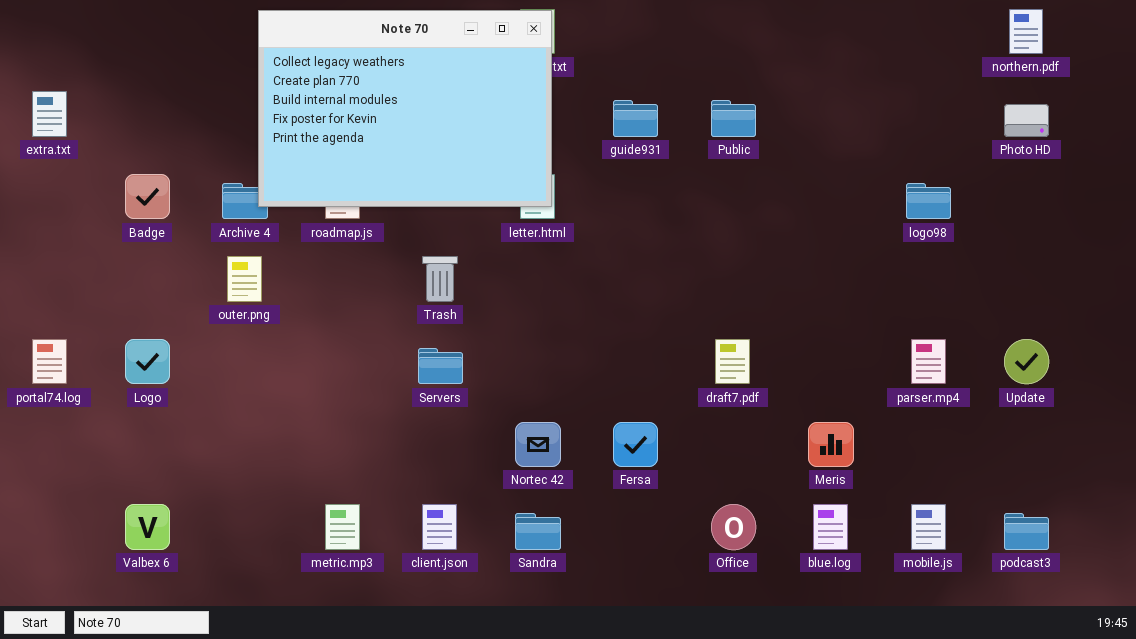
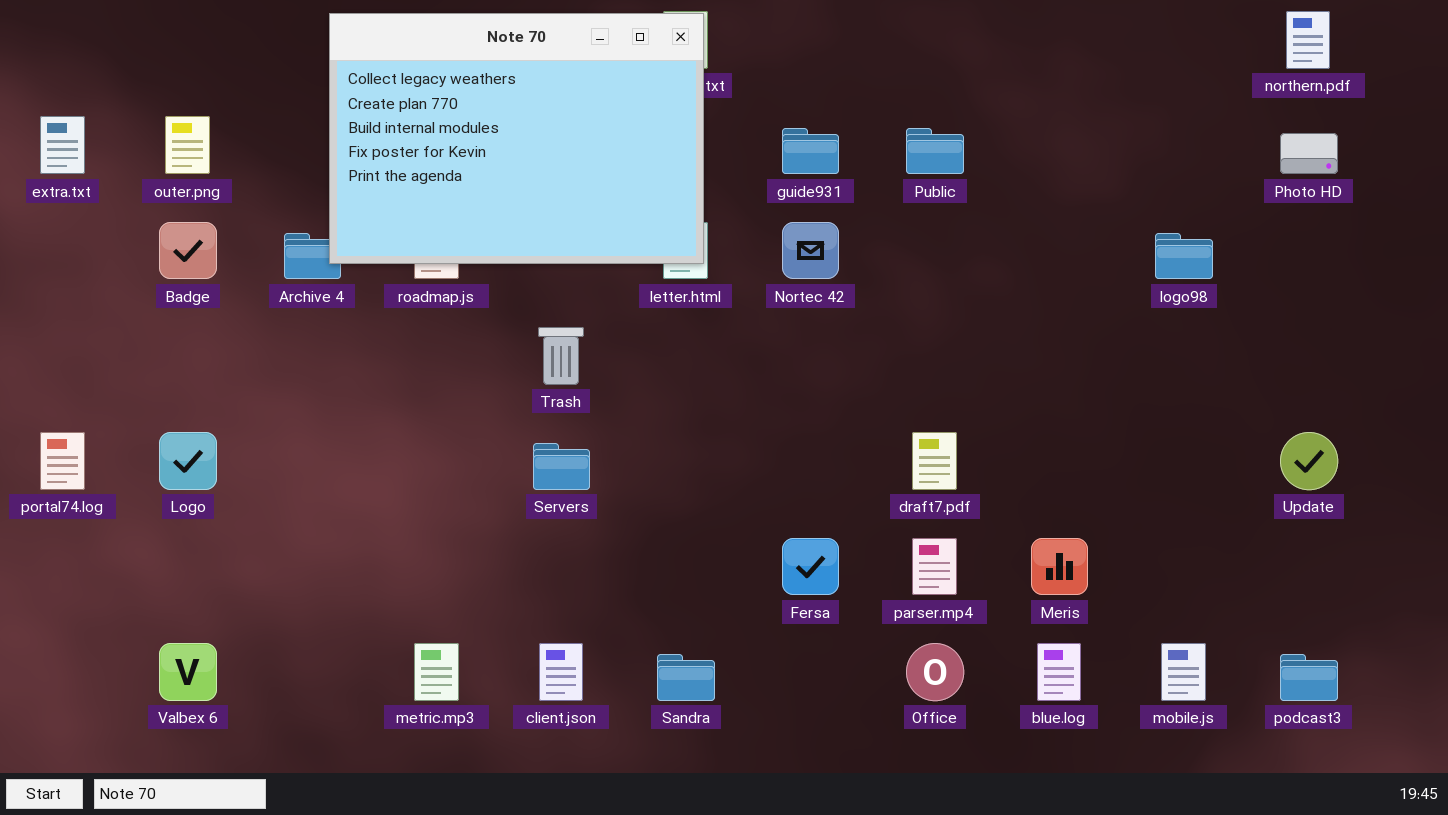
outer.png: [227,256,262,302] -> [165,116,210,174], moved
parser.mp4: [911,339,946,384] -> [912,538,957,595], moved
Nortec 42: [515,422,561,467] -> [782,222,839,279], moved

